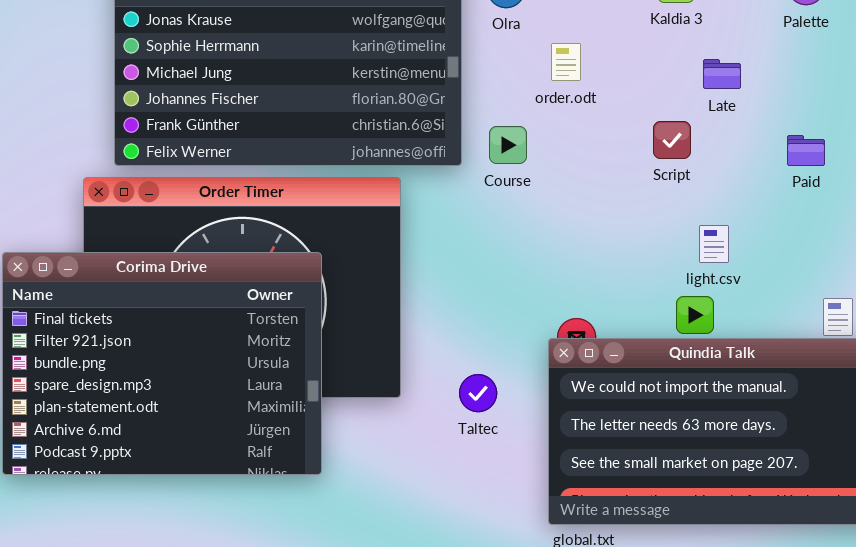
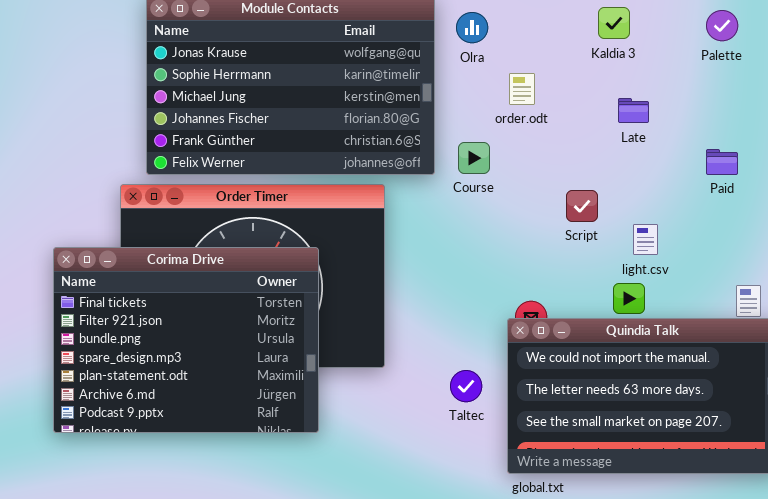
Late: [703,59,741,89] -> [618,98,649,123], moved
Script: [653,121,691,159] -> [566,190,598,222], moved
Taltec: [459,374,497,412] -> [450,370,482,402], moved

